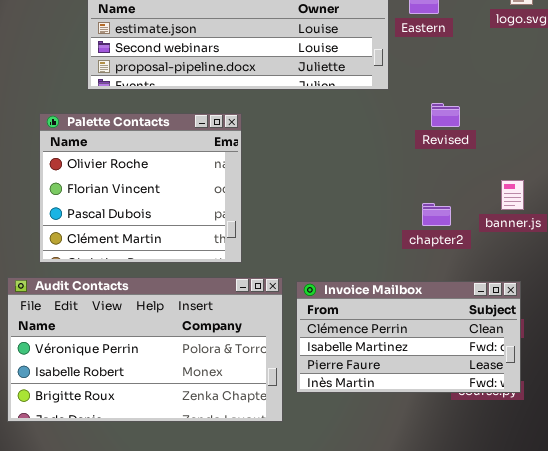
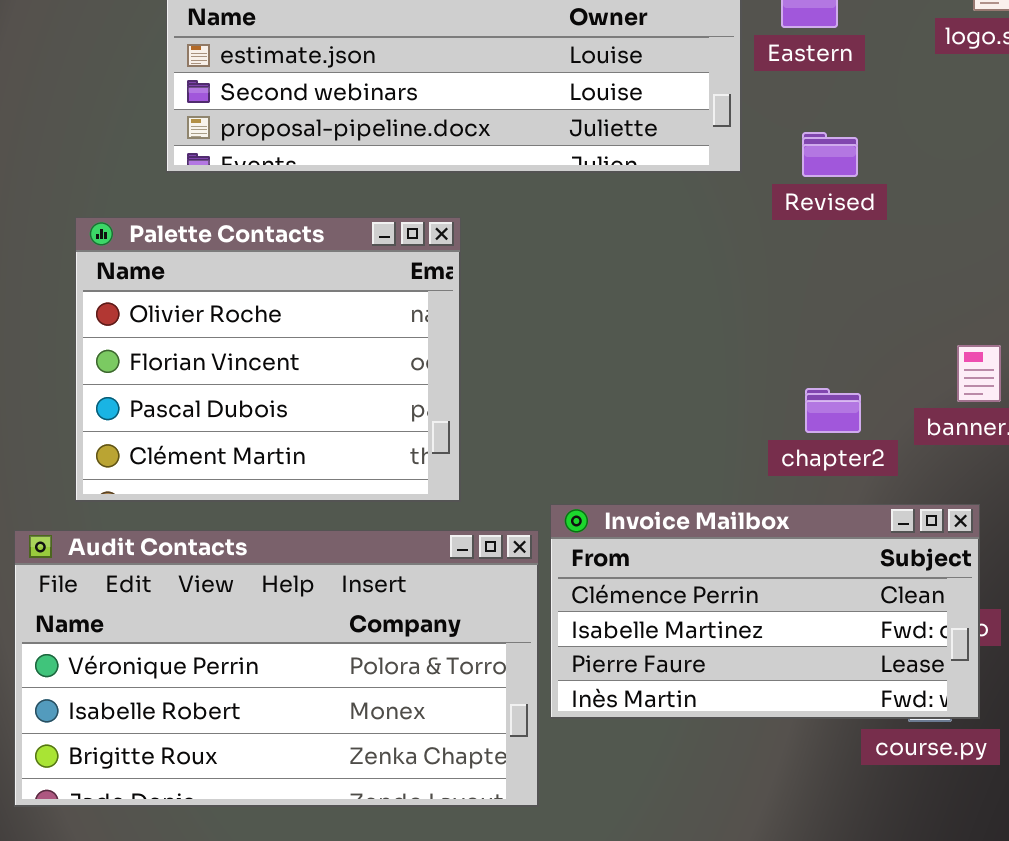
Revised: [431,103,460,127] -> [802,132,858,177], moved
Invoice Mailbox: [296,281,521,393] -> [550,504,980,719], moved

